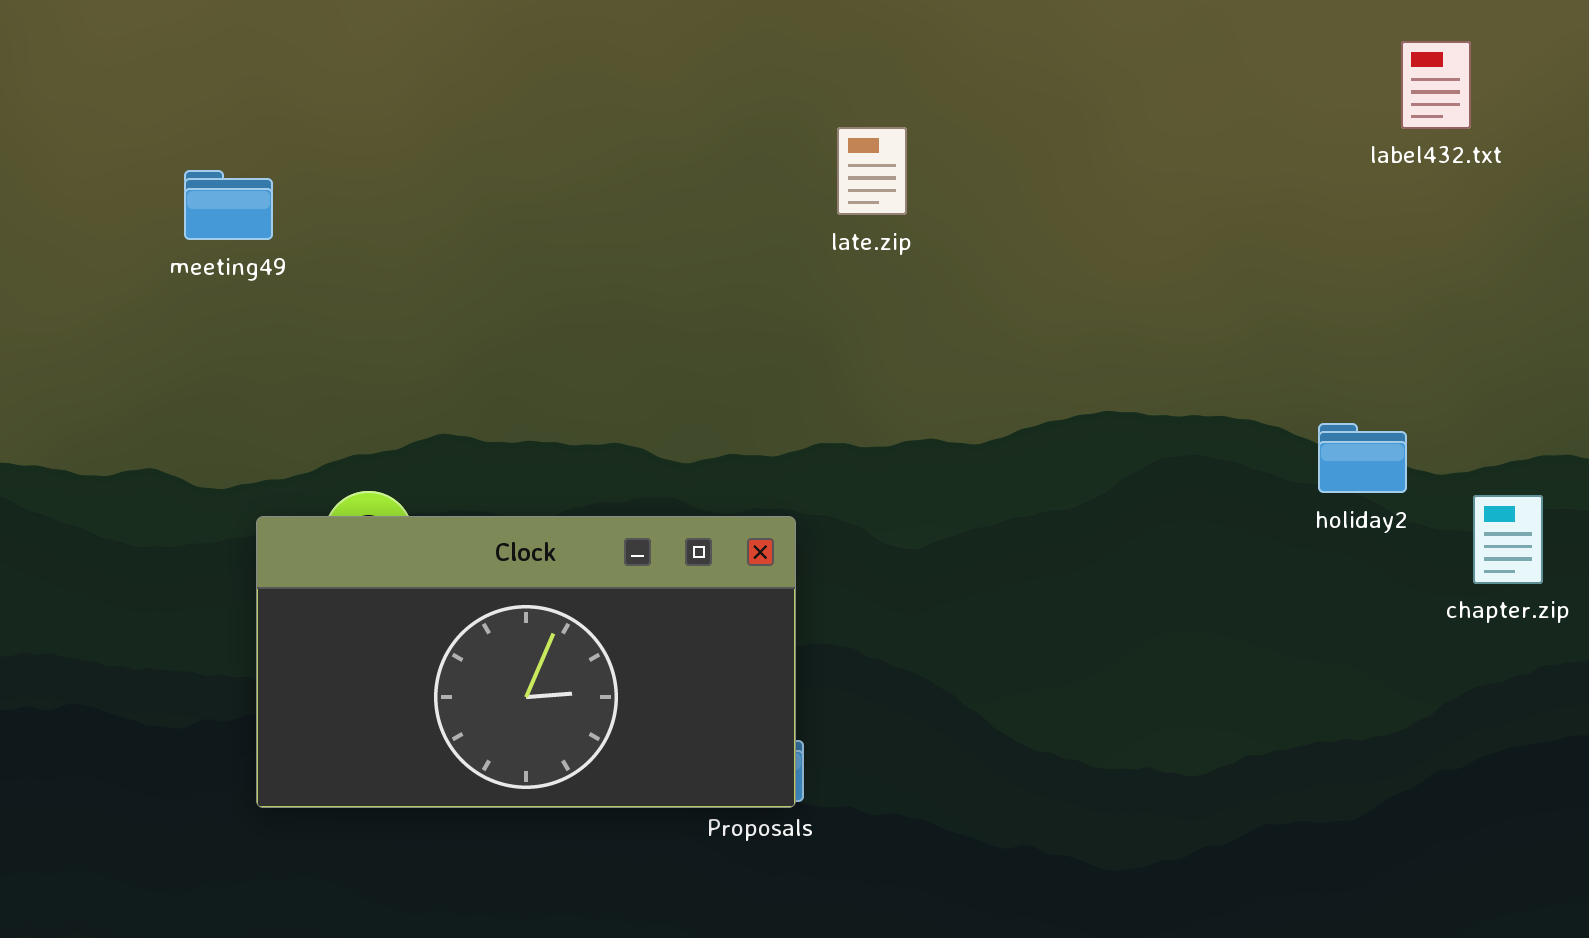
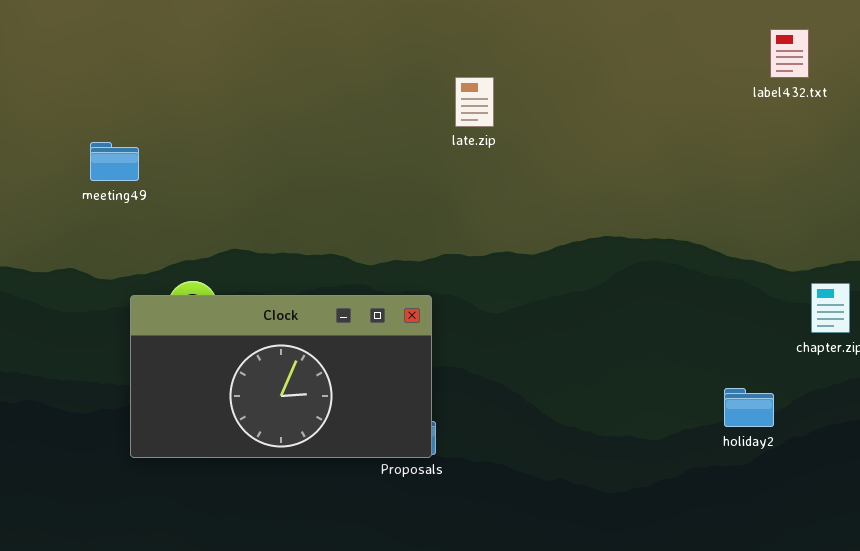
meeting49: [184,170,273,240] -> [90,142,139,181], moved
holiday2: [1318,423,1407,493] -> [724,388,774,427], moved

